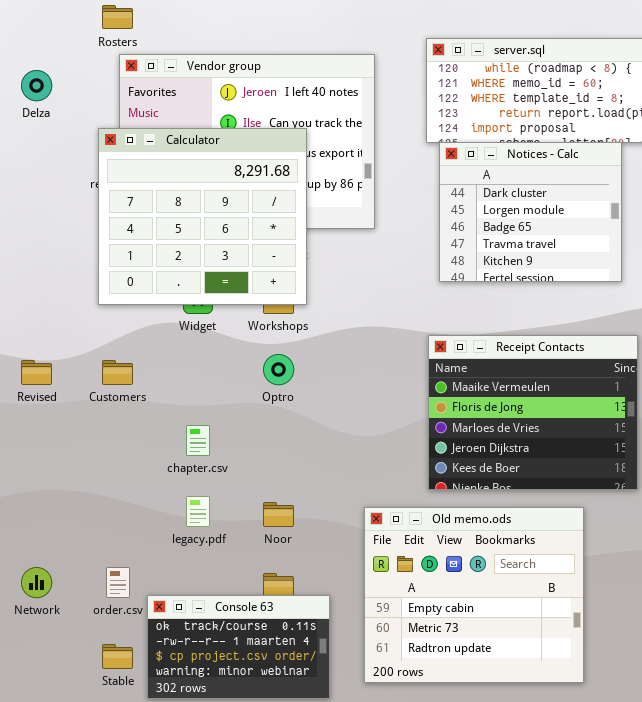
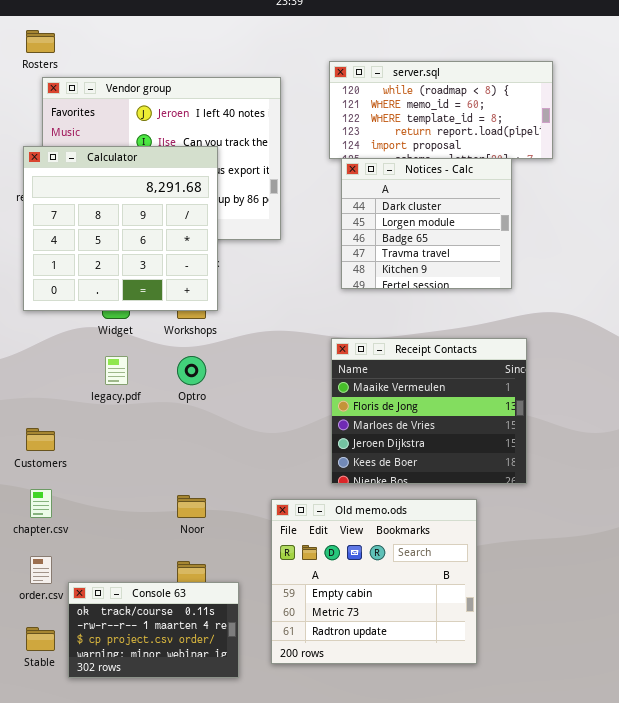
Customers: [102,360,133,385] -> [26,428,55,451], moved
chapter.csv: [186,425,210,456] -> [30,489,52,518], moved
legacy.pdf: [186,496,210,527] -> [105,356,128,385], moved

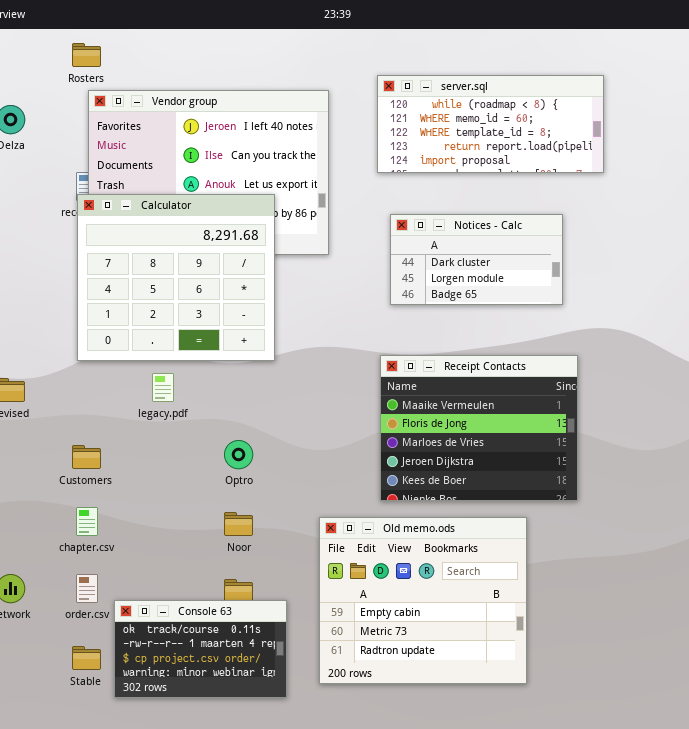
Calculator: [23,146,218,311] -> [77,194,275,361], moved
Notices - Calc: [341,158,512,289] -> [390,214,563,305], resized
Optro: [177,356,206,385] -> [224,440,253,469], moved

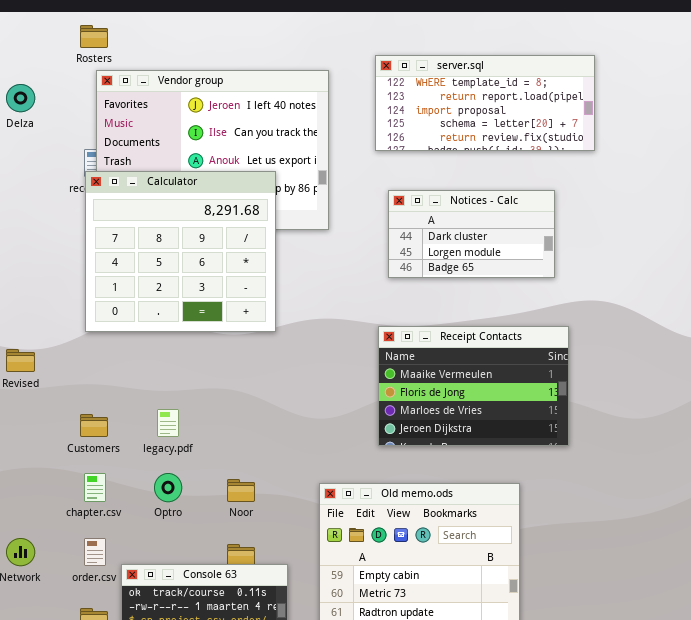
server.sql: [377,75,604,173] -> [375,55,595,151], scrolled down 2 rows
Receipt Contacts: [380,355,578,501] -> [378,326,569,446], resized
legacy.pdf: [152,373,174,402] -> [157,409,179,437], moved
Optro: [224,440,253,469] -> [154,473,182,502], moved

